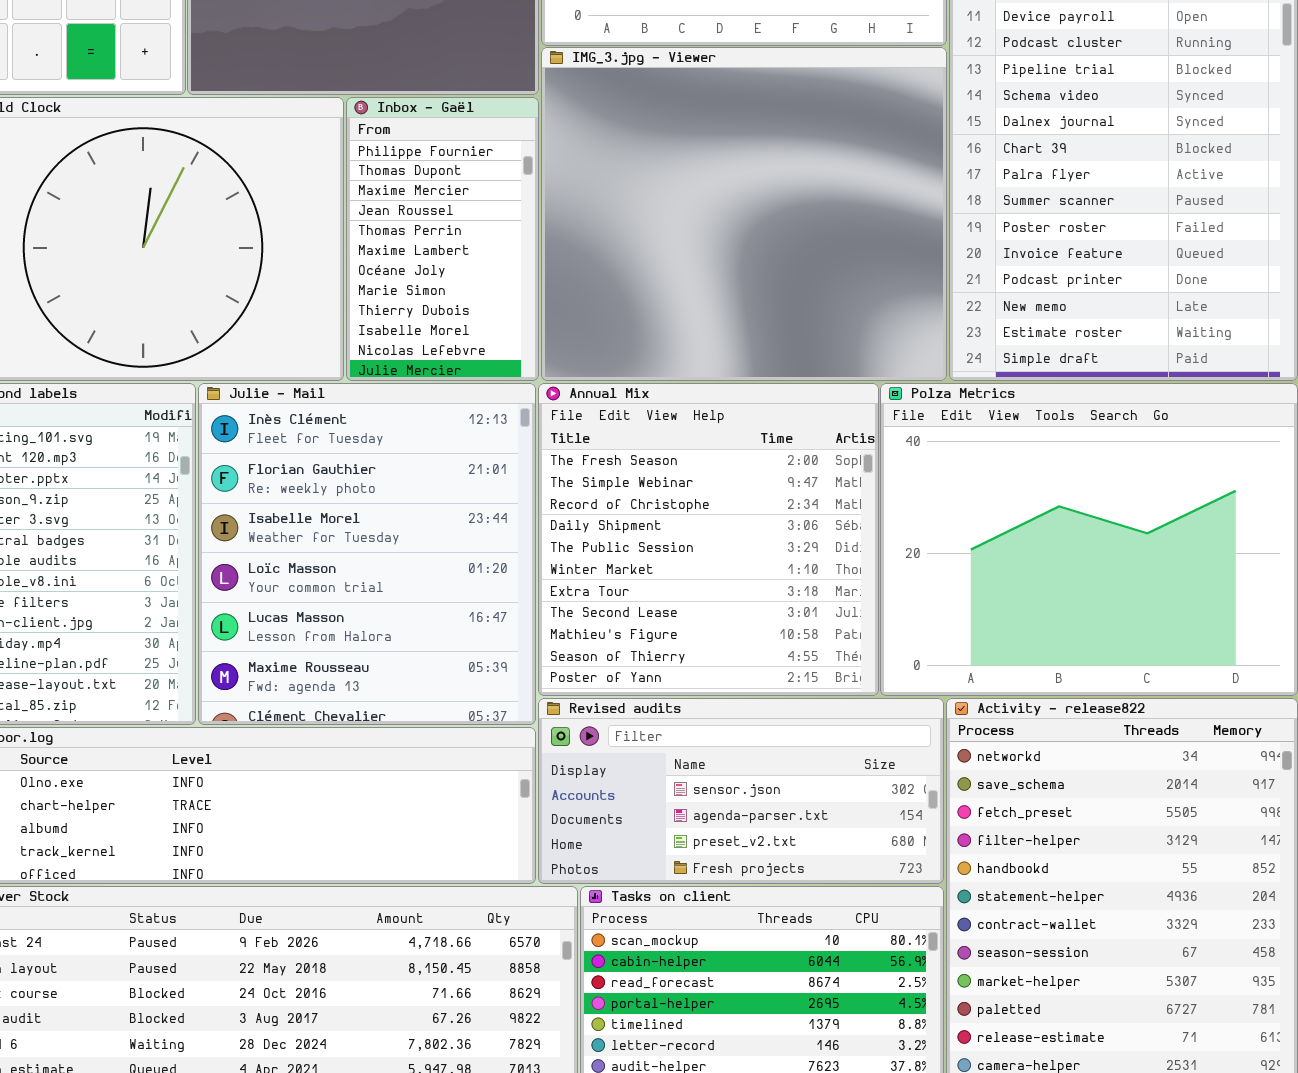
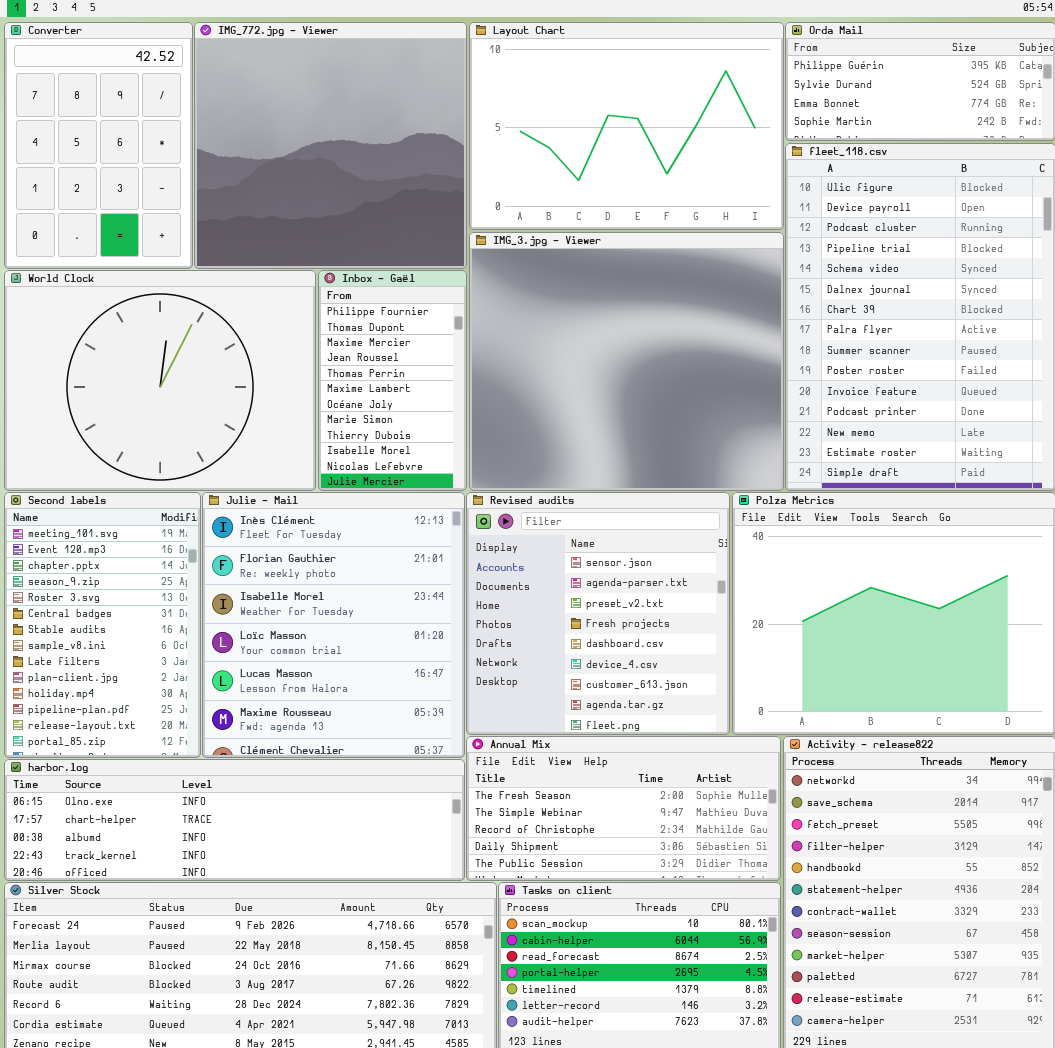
Annual Mix: [538,383,879,696] -> [466,736,781,881], moved, resized
Revised audits: [538,698,944,884] -> [466,492,730,735], moved, resized

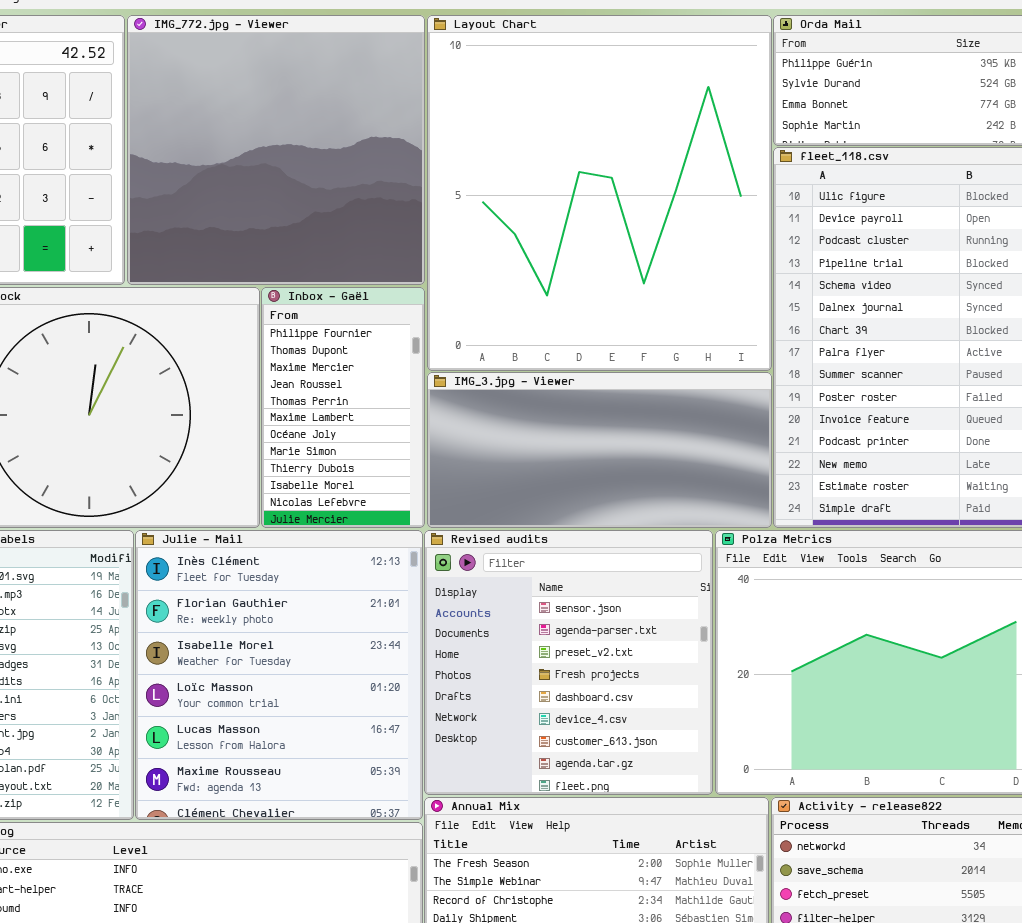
Layout Chart: [469,22,784,230] -> [427,15,772,371], resized
IMG_3.jpg - Viewer: [469,232,784,491] -> [427,372,772,528], resized

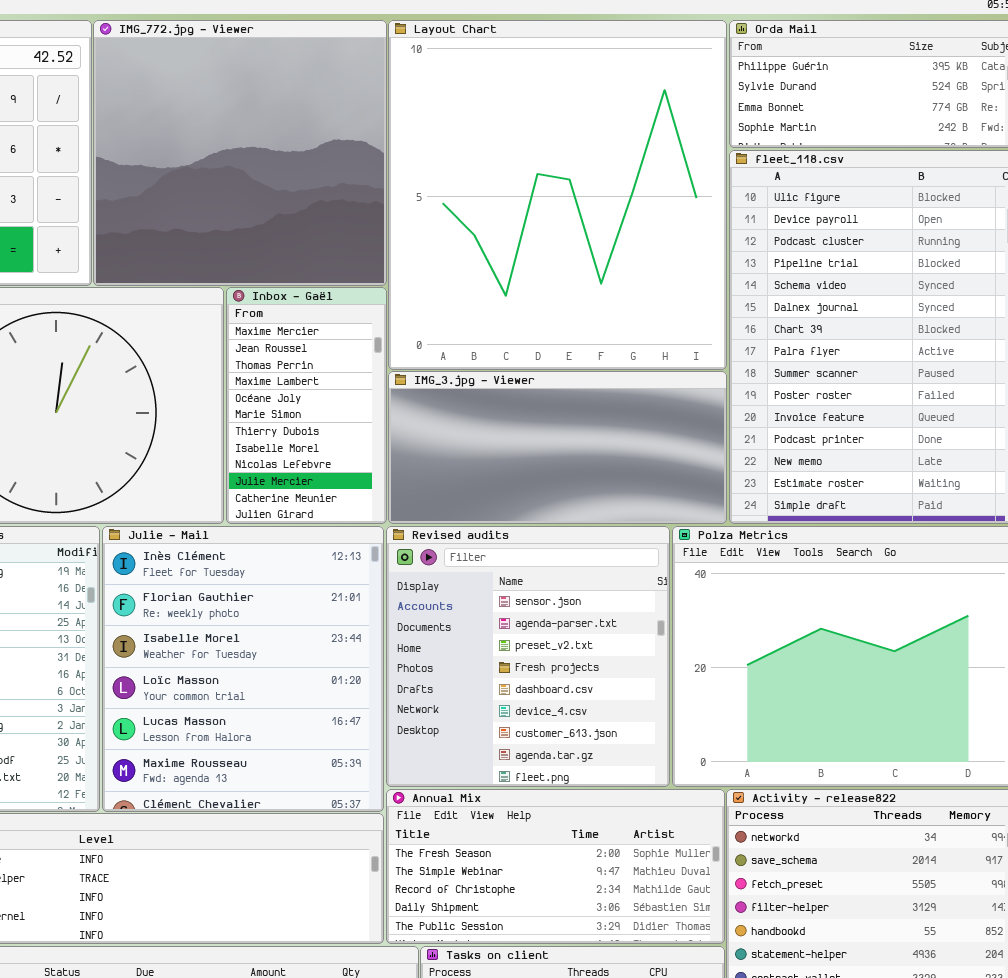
Inbox - Gaël: [261,287,425,528] -> [226,287,387,524], scrolled down 2 rows

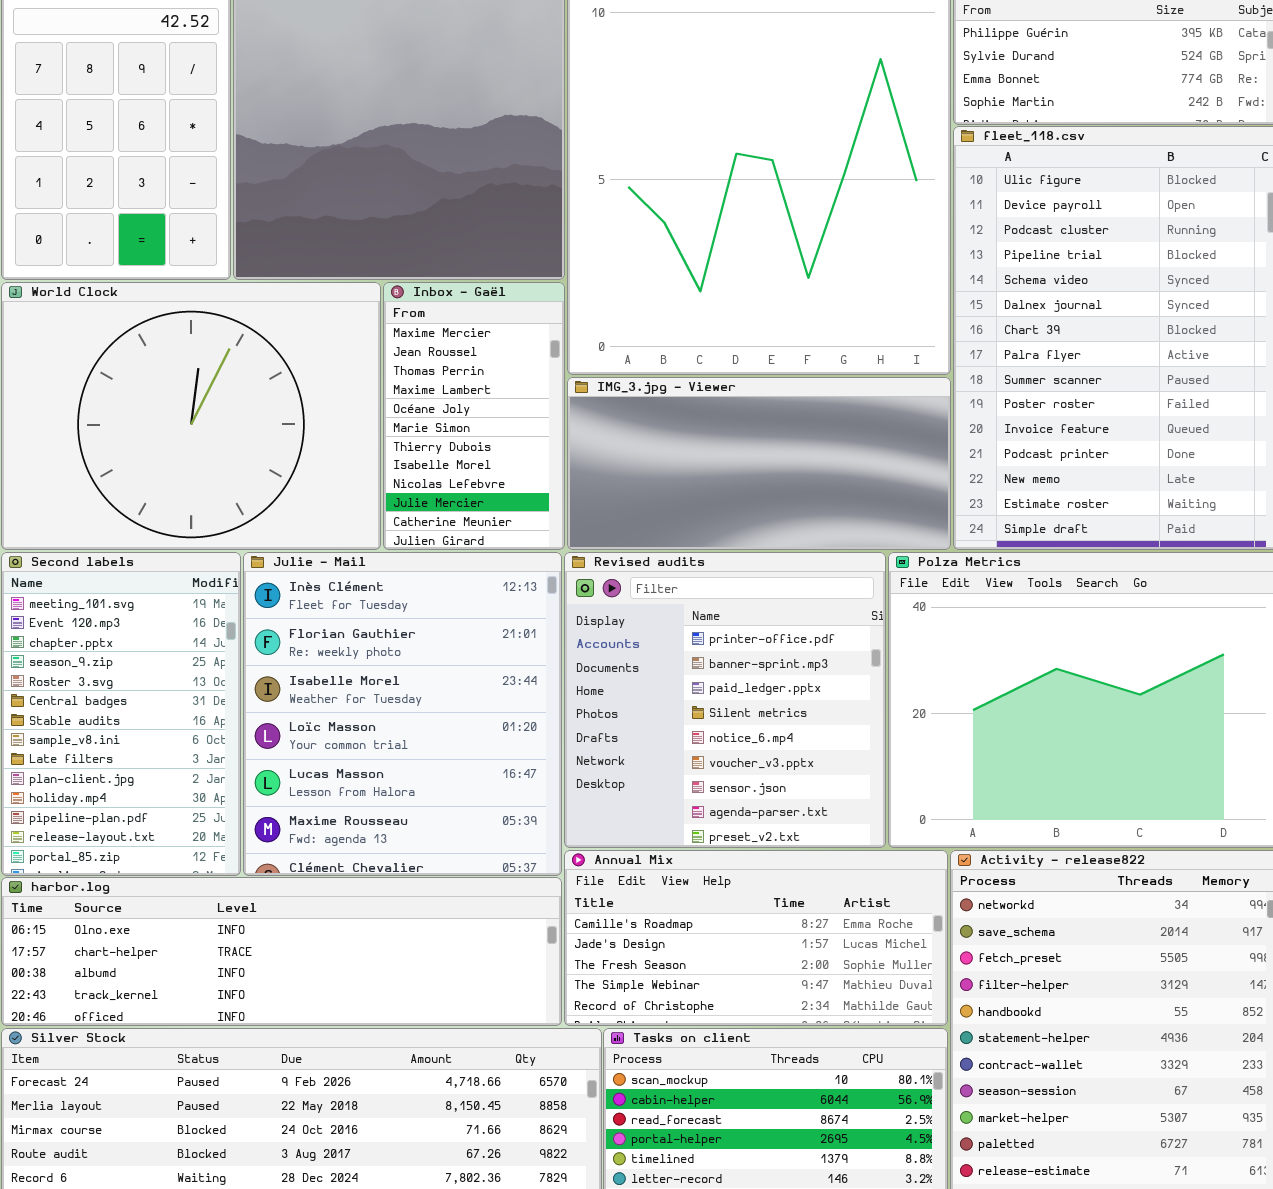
Revised audits: [386,526,670,787] -> [564,552,886,848], scrolled up 6 rows
Annual Mix: [386,789,725,944] -> [564,850,948,1026], scrolled up 2 rows

